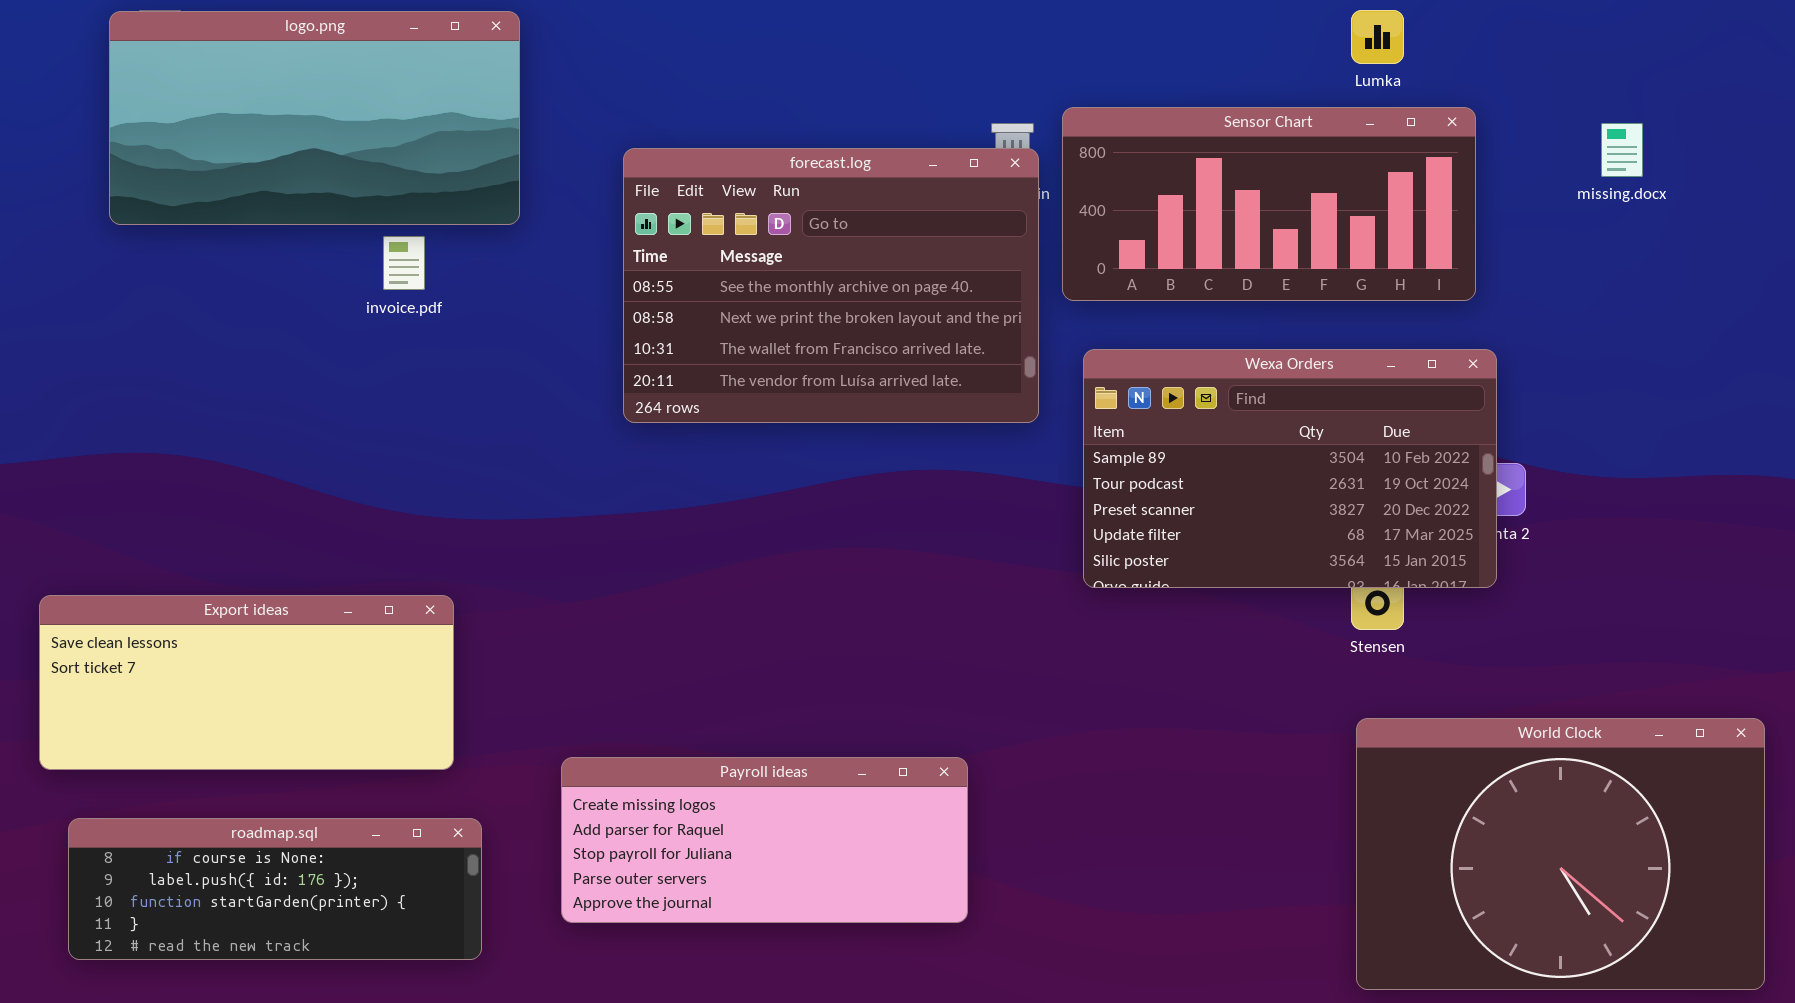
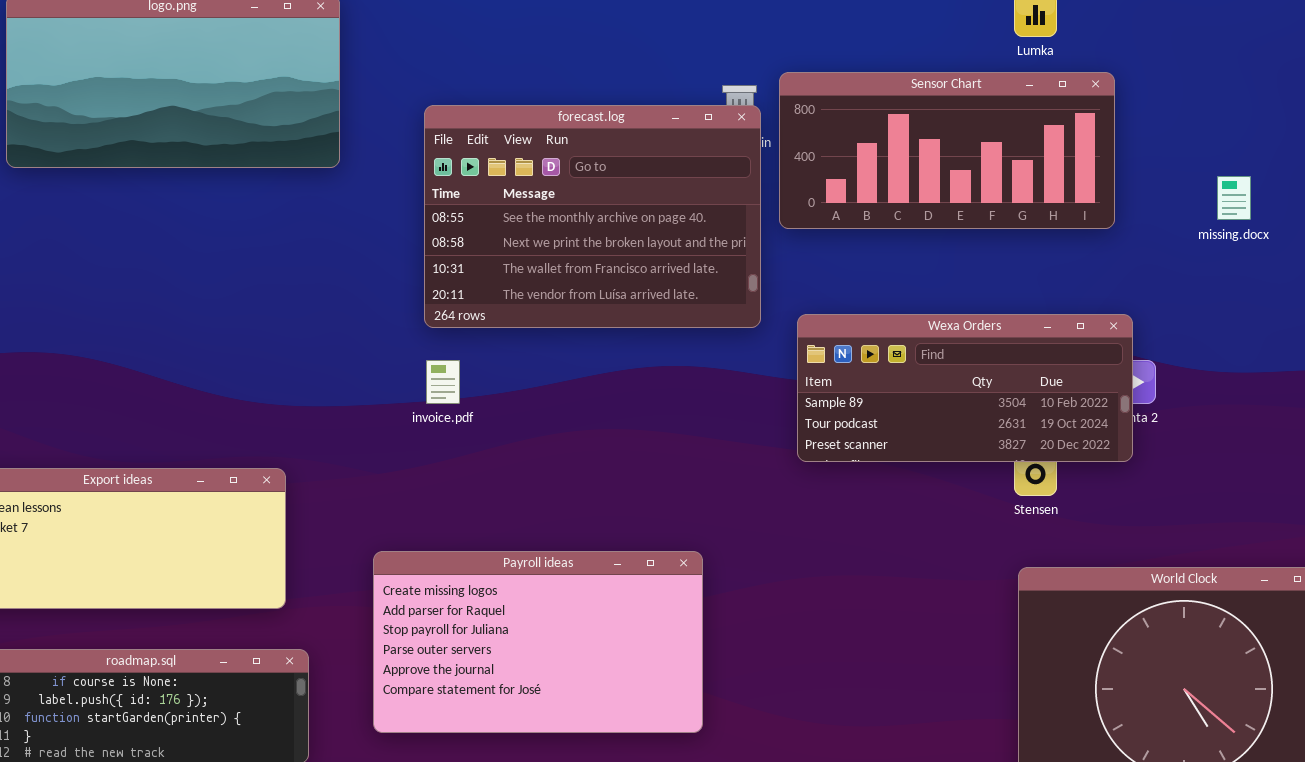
missing.docx: [1601,123,1643,177] -> [1217,176,1251,220], moved
invoice.pdf: [383,236,425,290] -> [426,360,460,404], moved
Wexa Orders: [1083,349,1497,588] -> [797,314,1133,462], resized
Payroll ideas: [561,757,968,923] -> [373,551,703,733], resized

